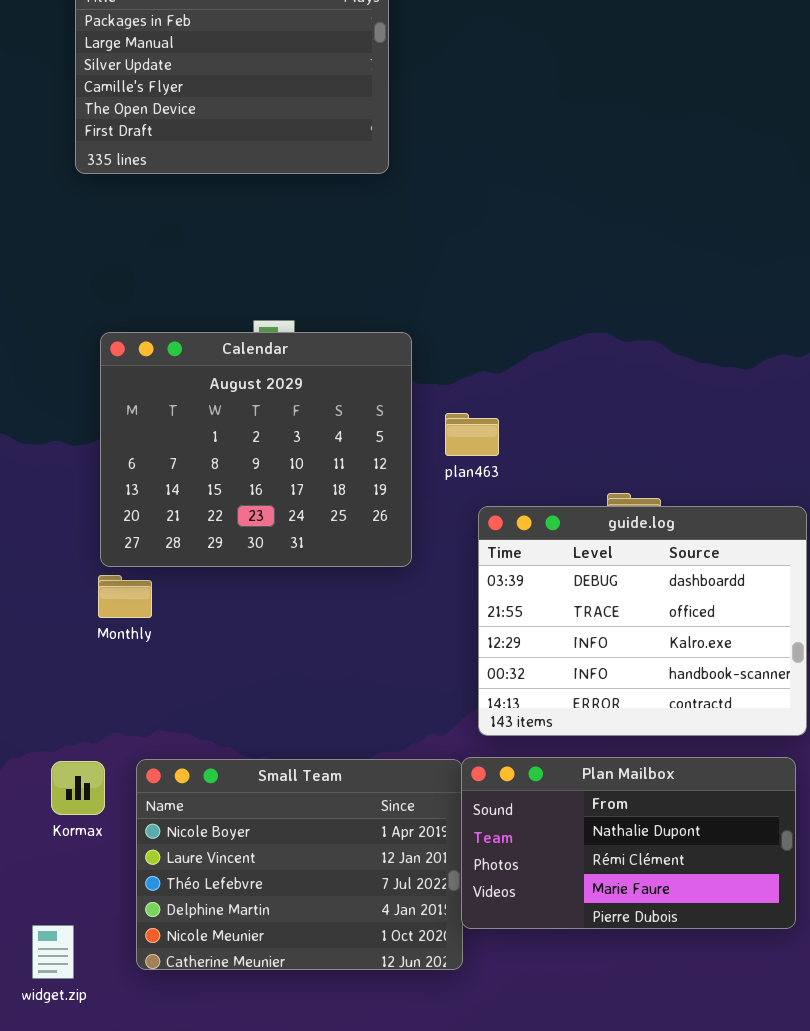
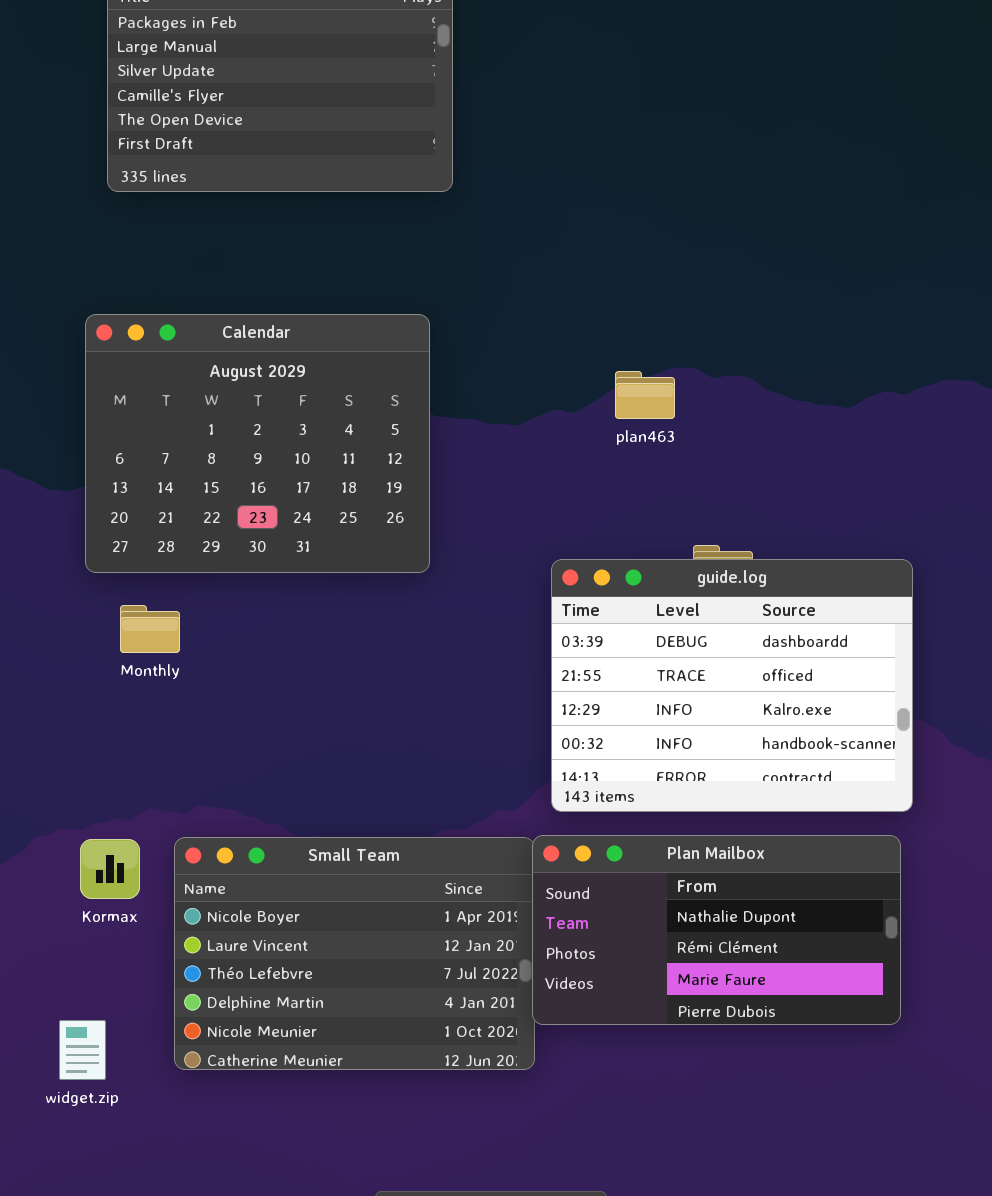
Calendar: [100,332,412,567] -> [85,314,430,573], moved
plan463: [445,413,499,456] -> [615,371,675,419], moved
Monthly: [98,575,152,618] -> [120,605,180,653], moved

